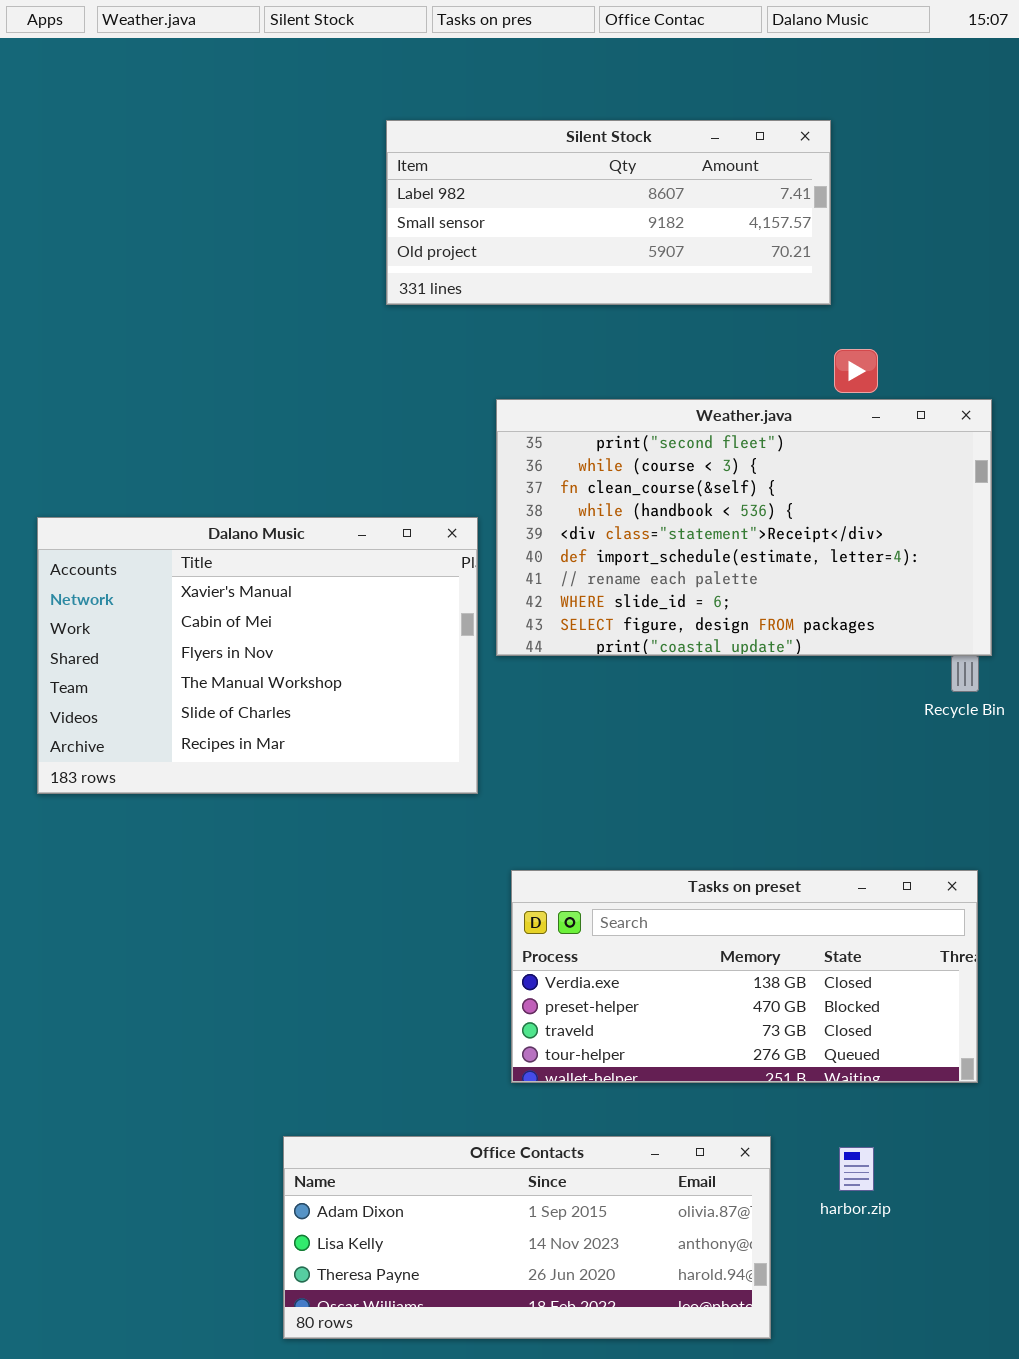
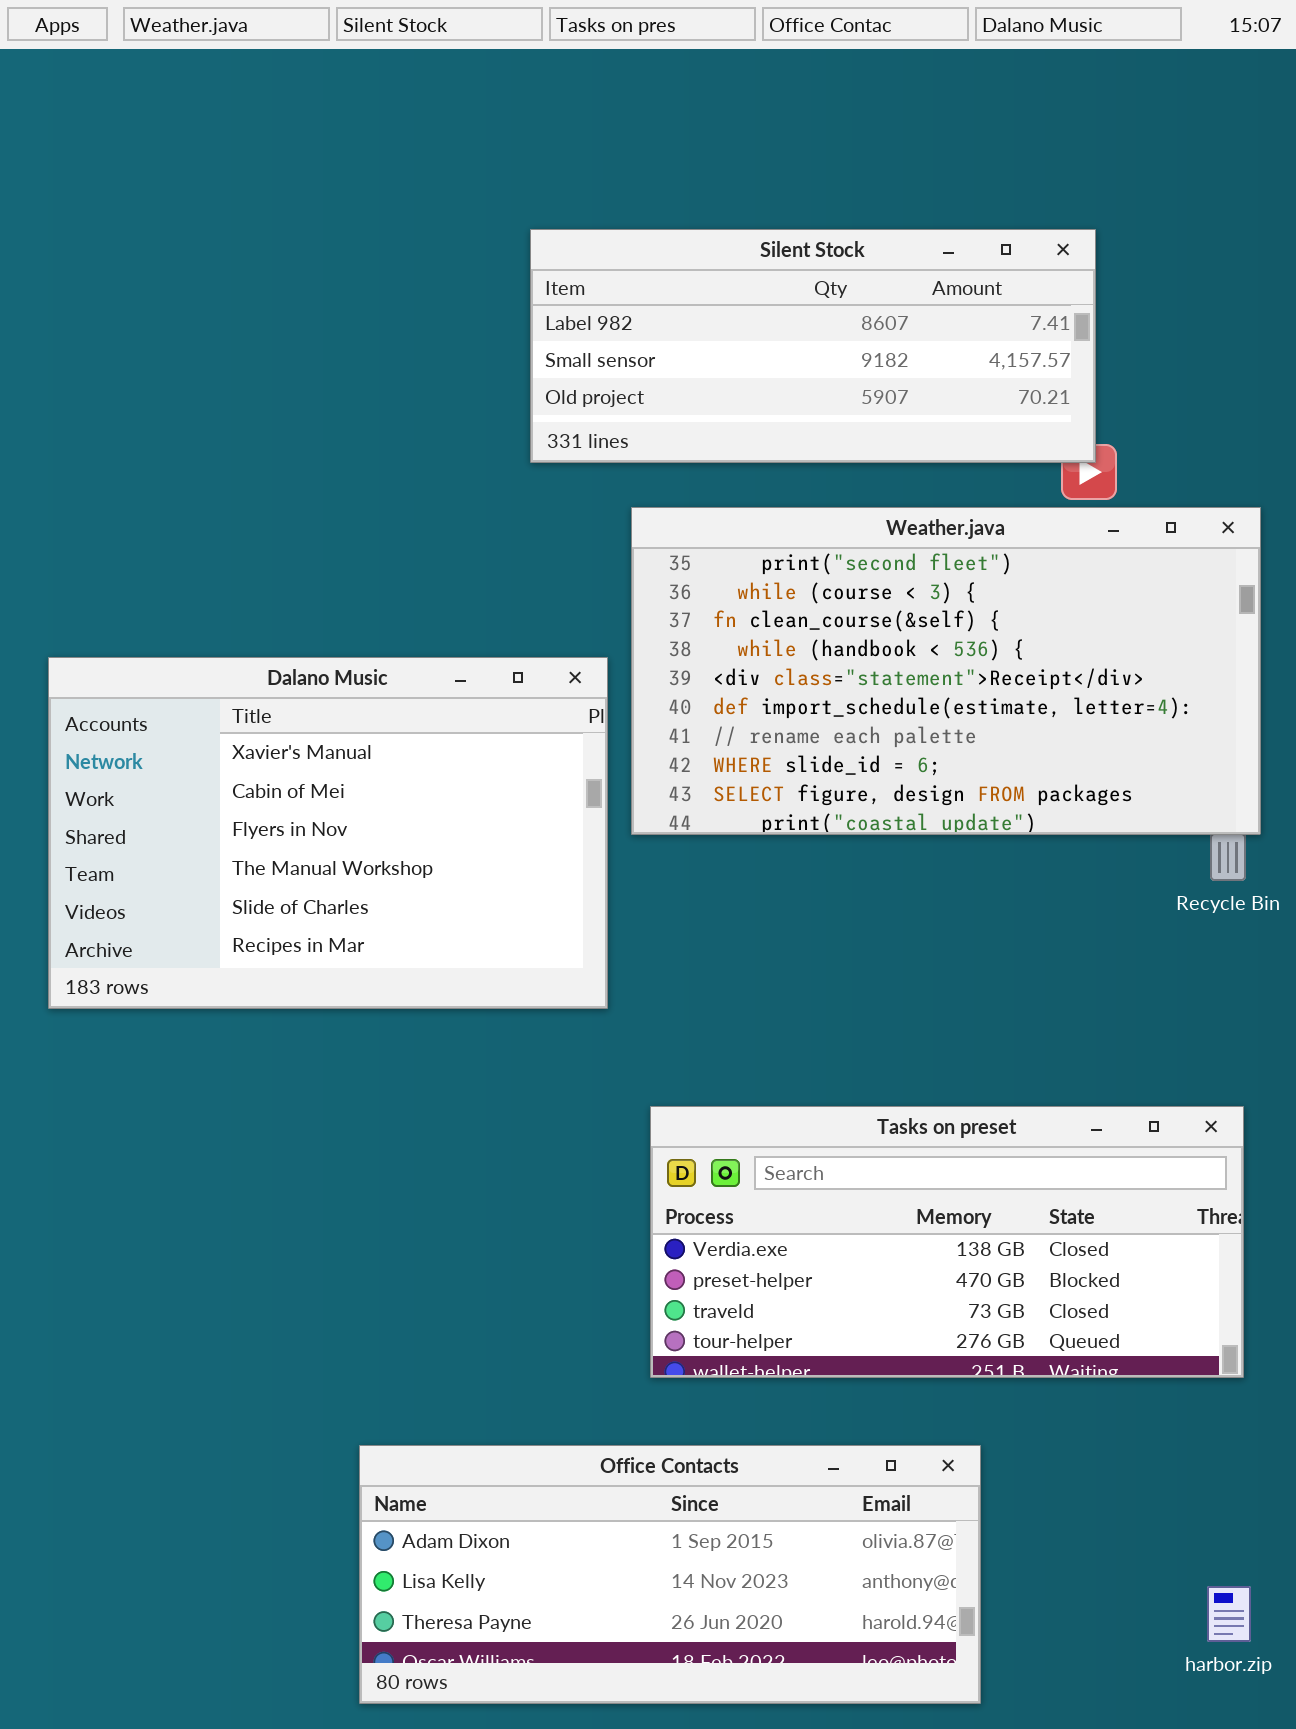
Silent Stock: [386,120,831,305] -> [530,229,1096,463], moved
harbor.zip: [839,1147,874,1191] -> [1207,1586,1251,1642], moved

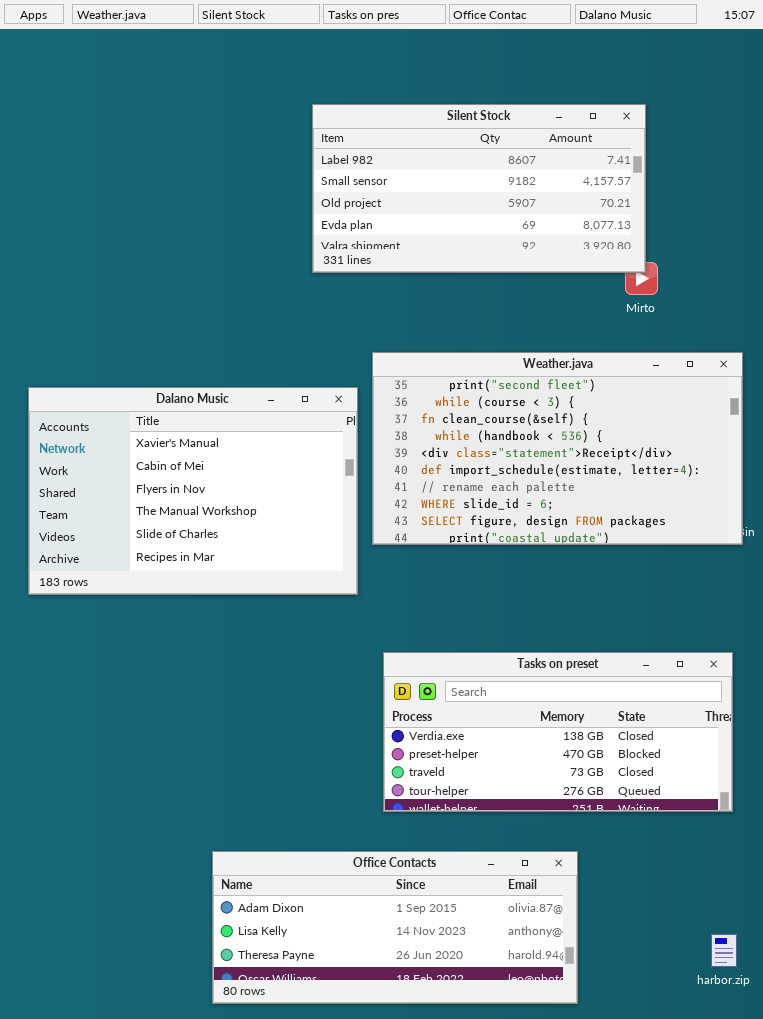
Silent Stock: [530,229,1096,463] -> [312,104,646,273], resized
Weather.java: [631,507,1261,835] -> [372,352,743,545], moved

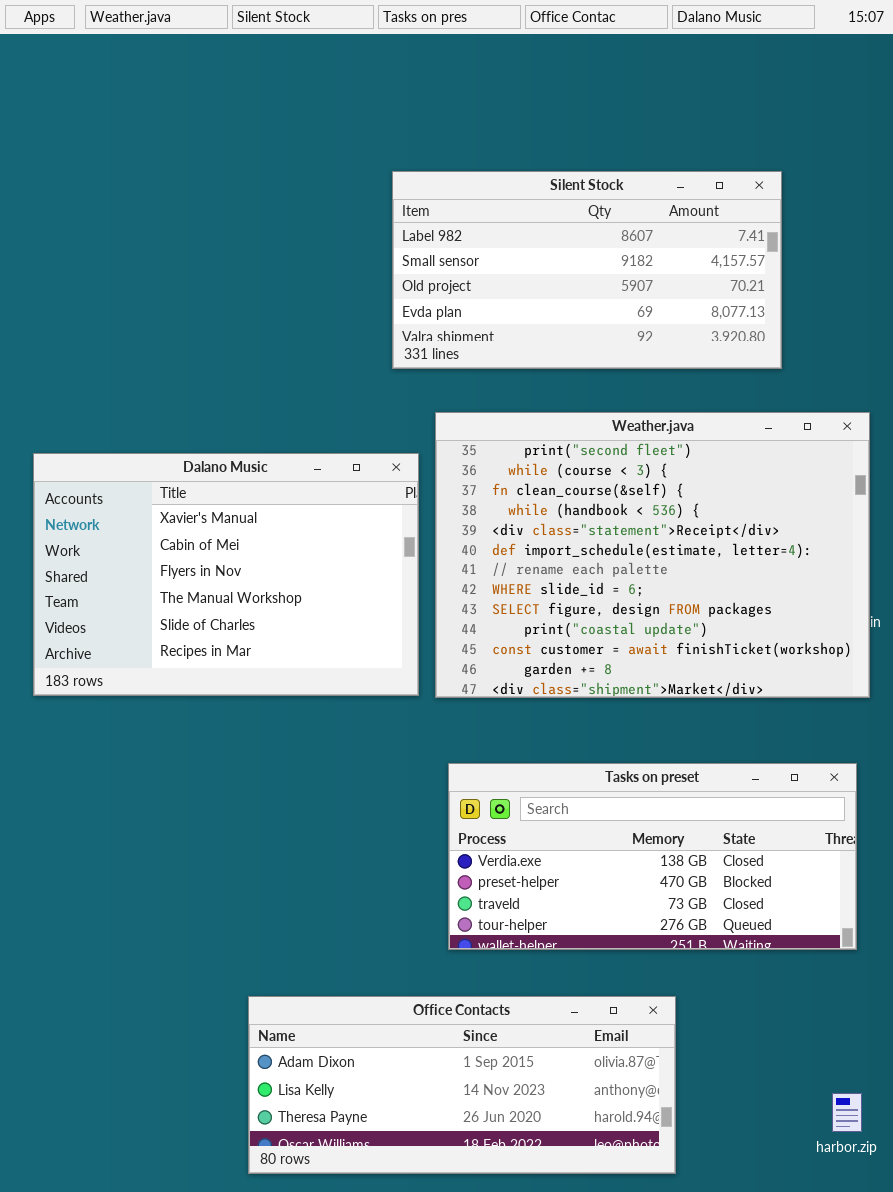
Silent Stock: [312,104,646,273] -> [392,171,782,369], moved
Weather.java: [372,352,743,545] -> [435,412,870,698], resized

